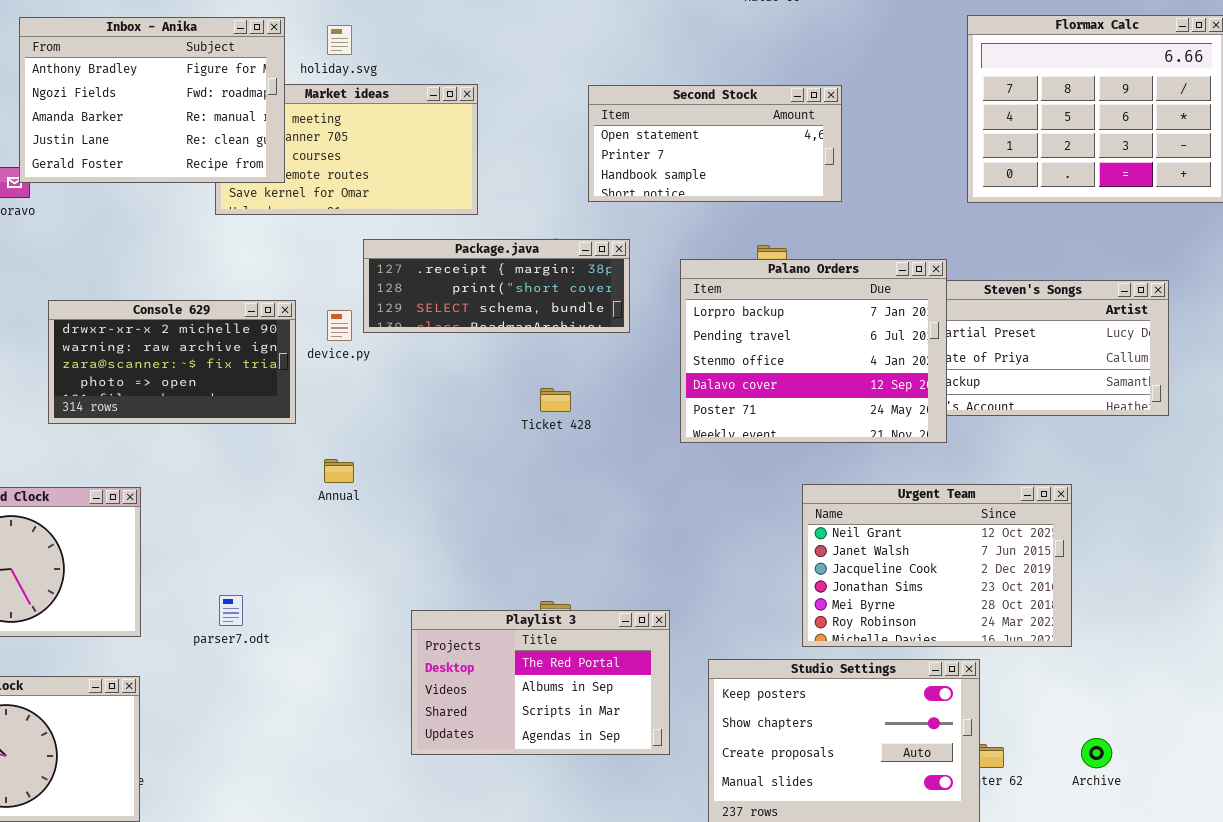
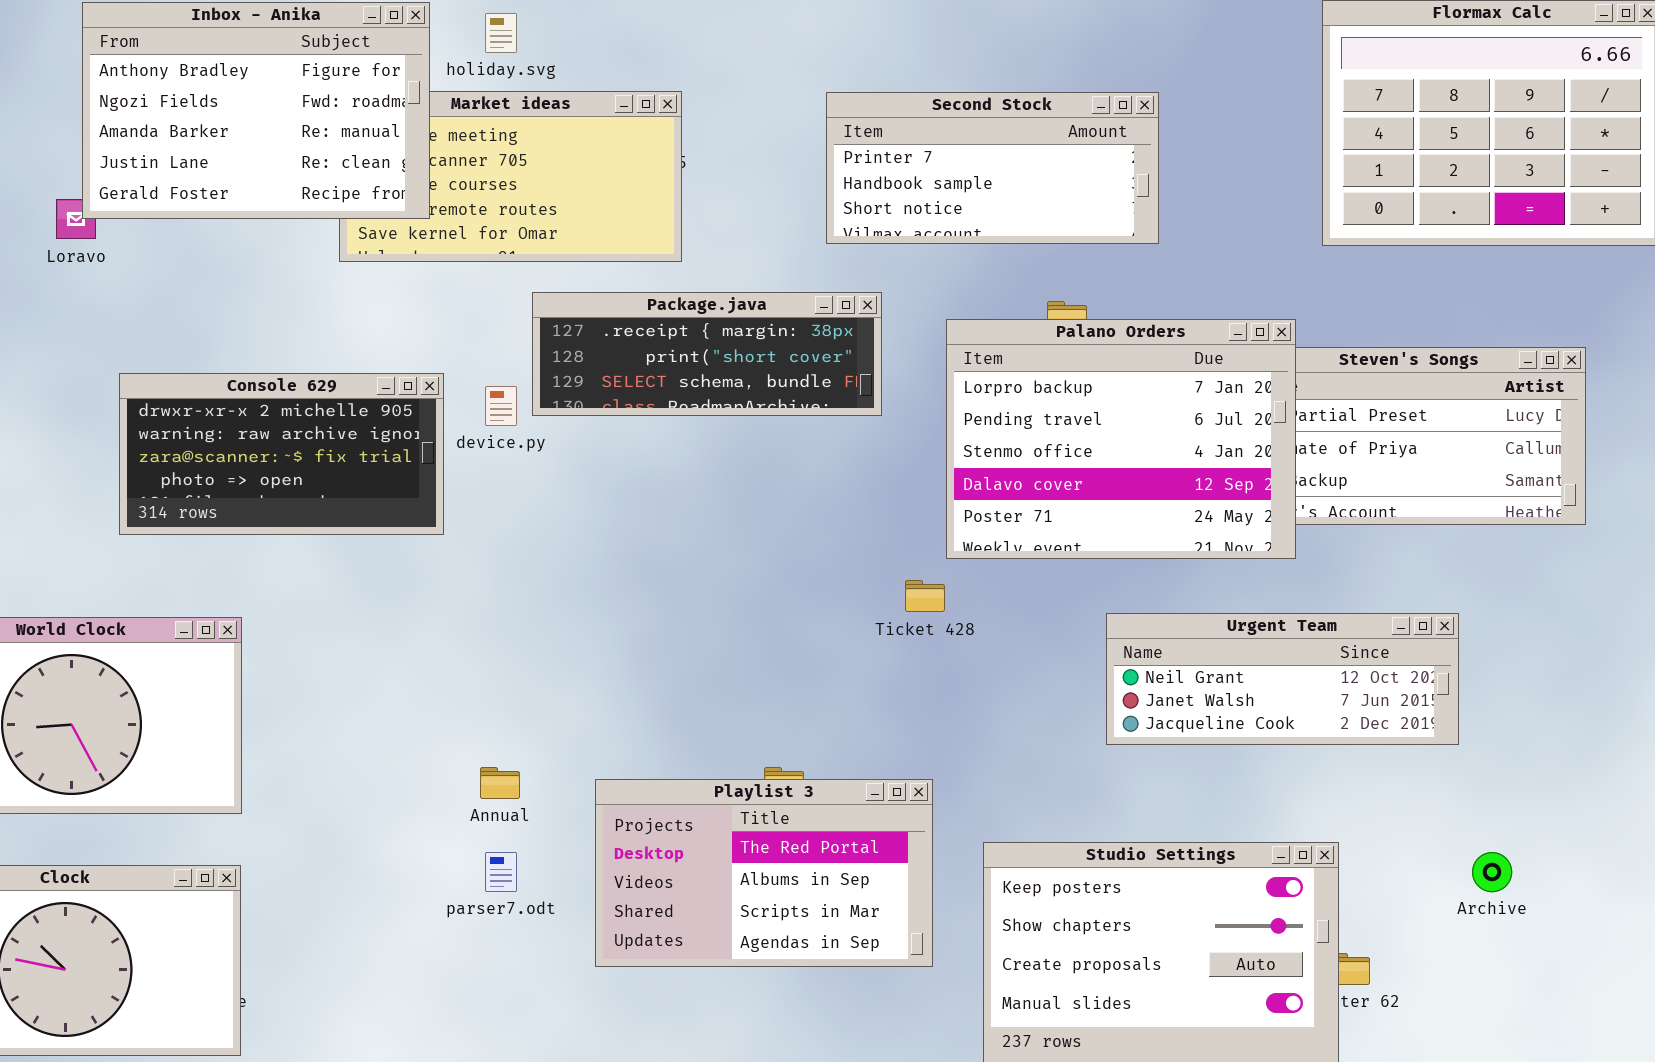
Second Stock: [588,85,842,202] -> [826,92,1159,244], scrolled down 1 row
Ticket 428: [540,388,571,412] -> [905,580,945,612], moved
Annual: [324,459,354,483] -> [480,767,520,799], moved
Urgent Team: [802,484,1072,647] -> [1106,613,1459,745], resized
parser7.odt: [219,595,243,626] -> [485,852,517,892], moved
Archive: [1081,738,1112,768] -> [1472,852,1512,892], moved

